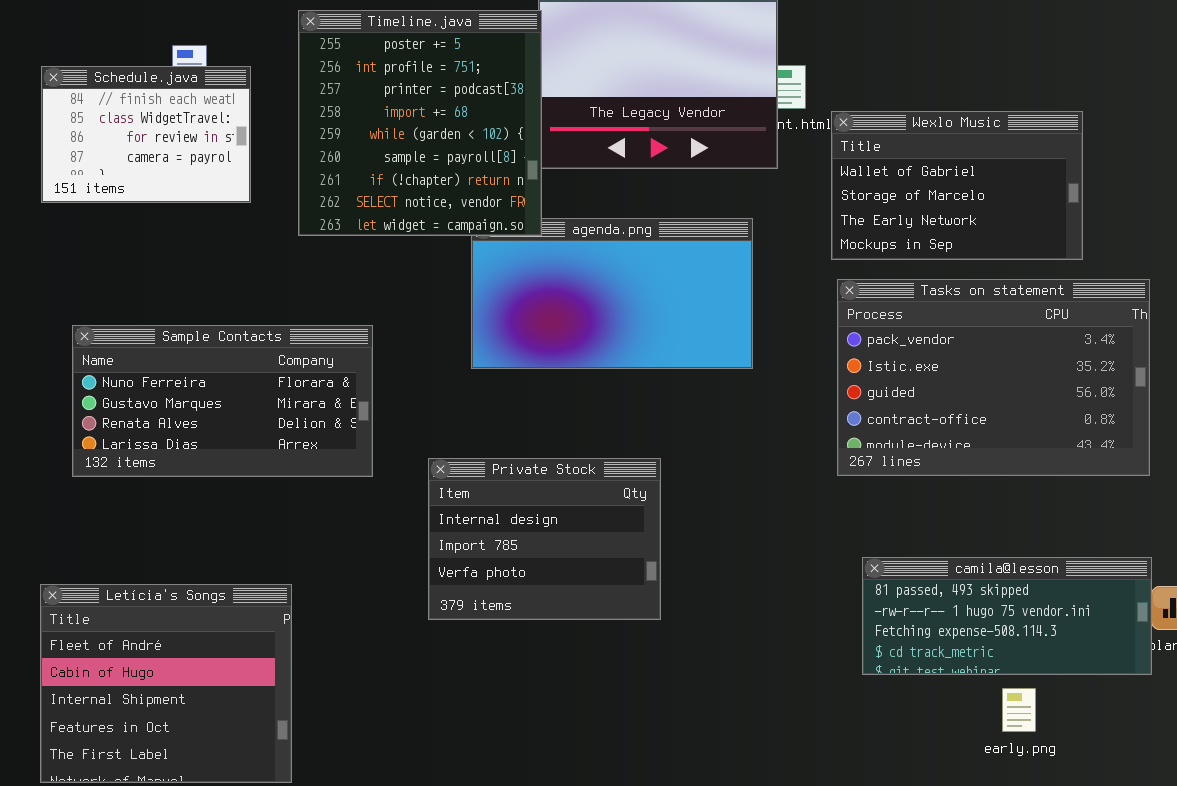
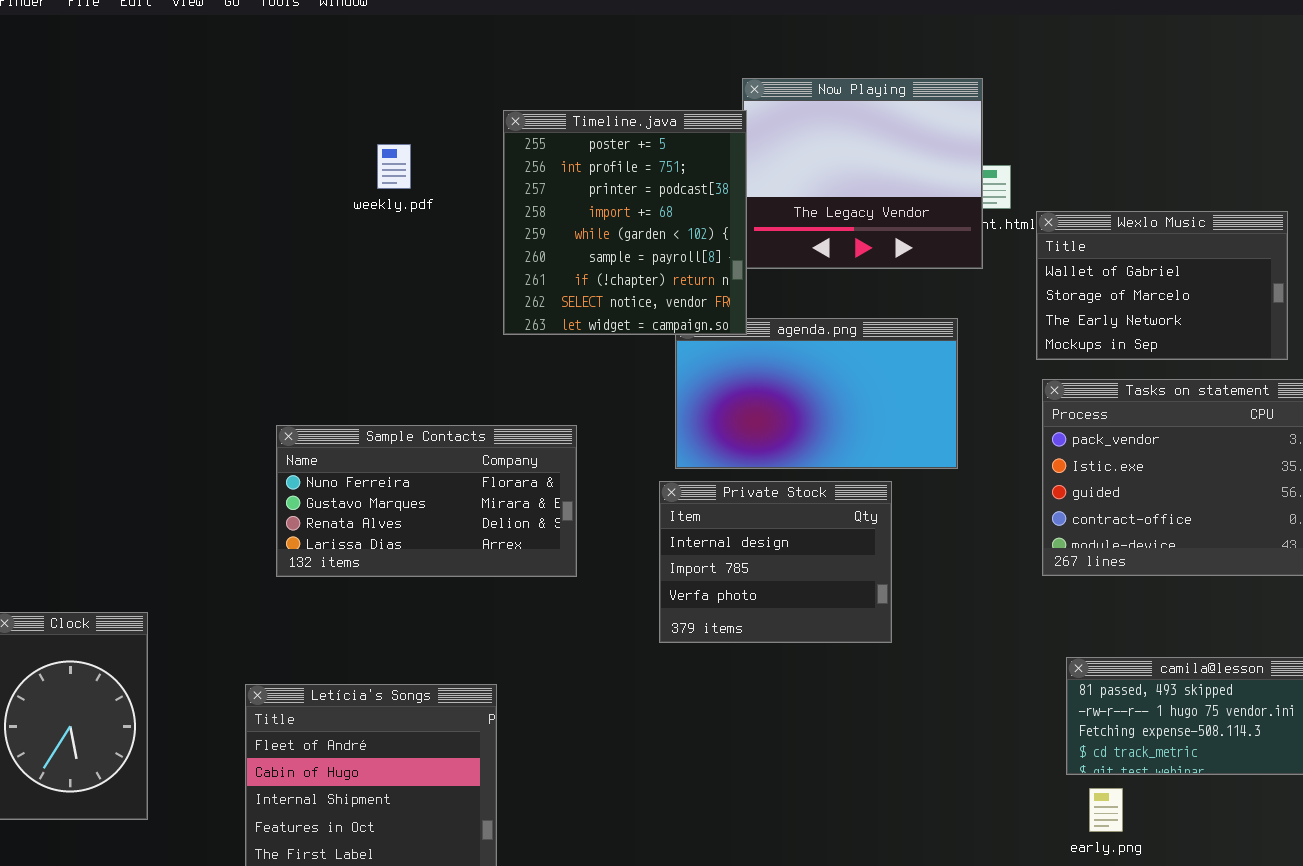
Schedule.java: [41,66,251,203] -> none, closed
Private Stock: [428,458,661,620] -> [659,481,892,643], moved
early.png: [1002,688,1036,732] -> [1089,788,1123,832], moved

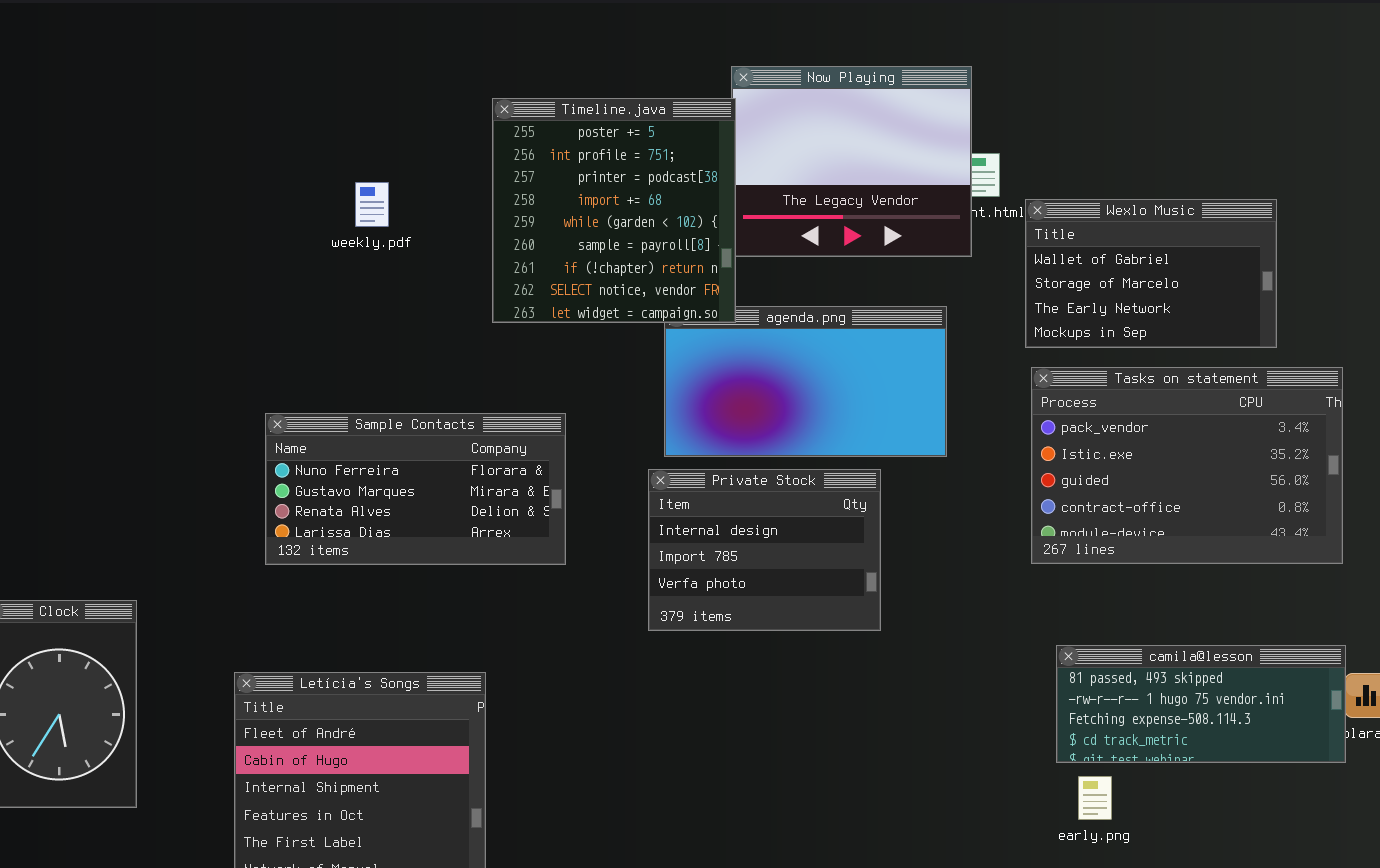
weekly.pdf: [377,144,411,189] -> [355,182,389,227], moved

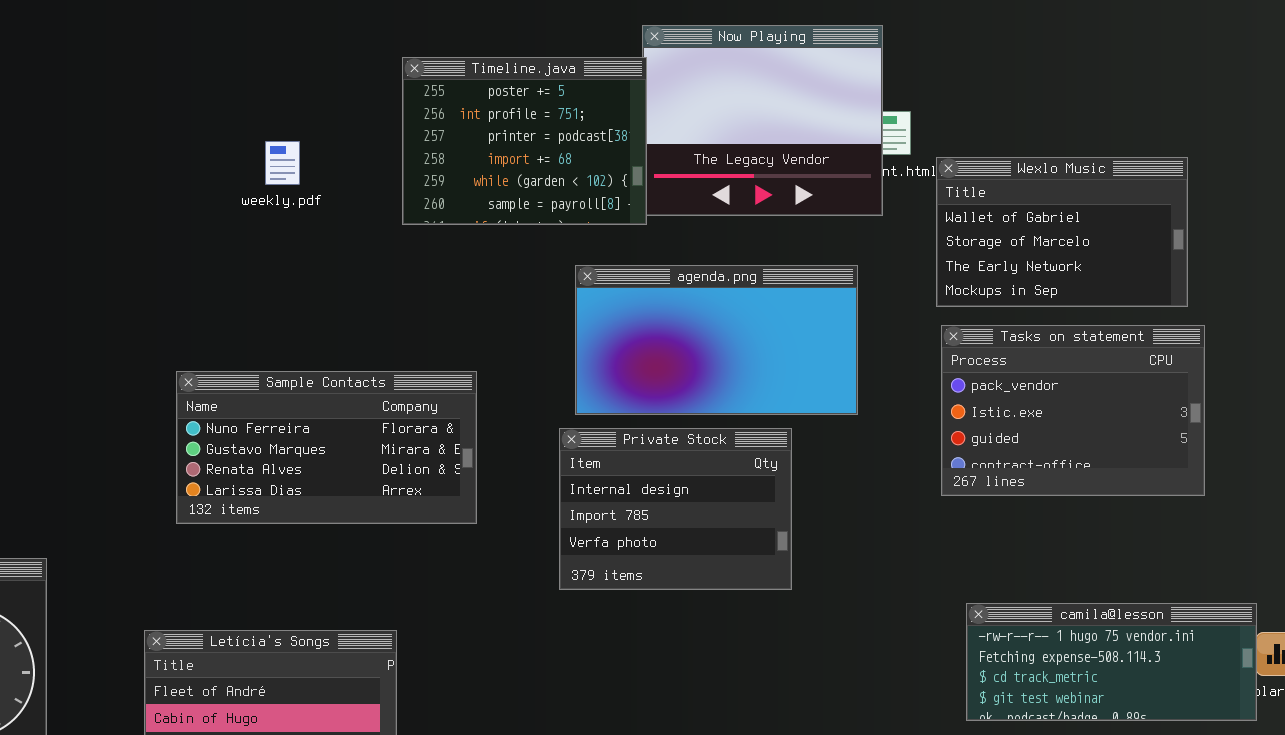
Timeline.java: [492,98,736,323] -> [402,57,647,225], resized
Tasks on statement: [1031,367,1343,564] -> [941,325,1205,496], resized
camila@lesson: [1056,645,1346,763] -> [966,603,1257,721], scrolled down 1 row

